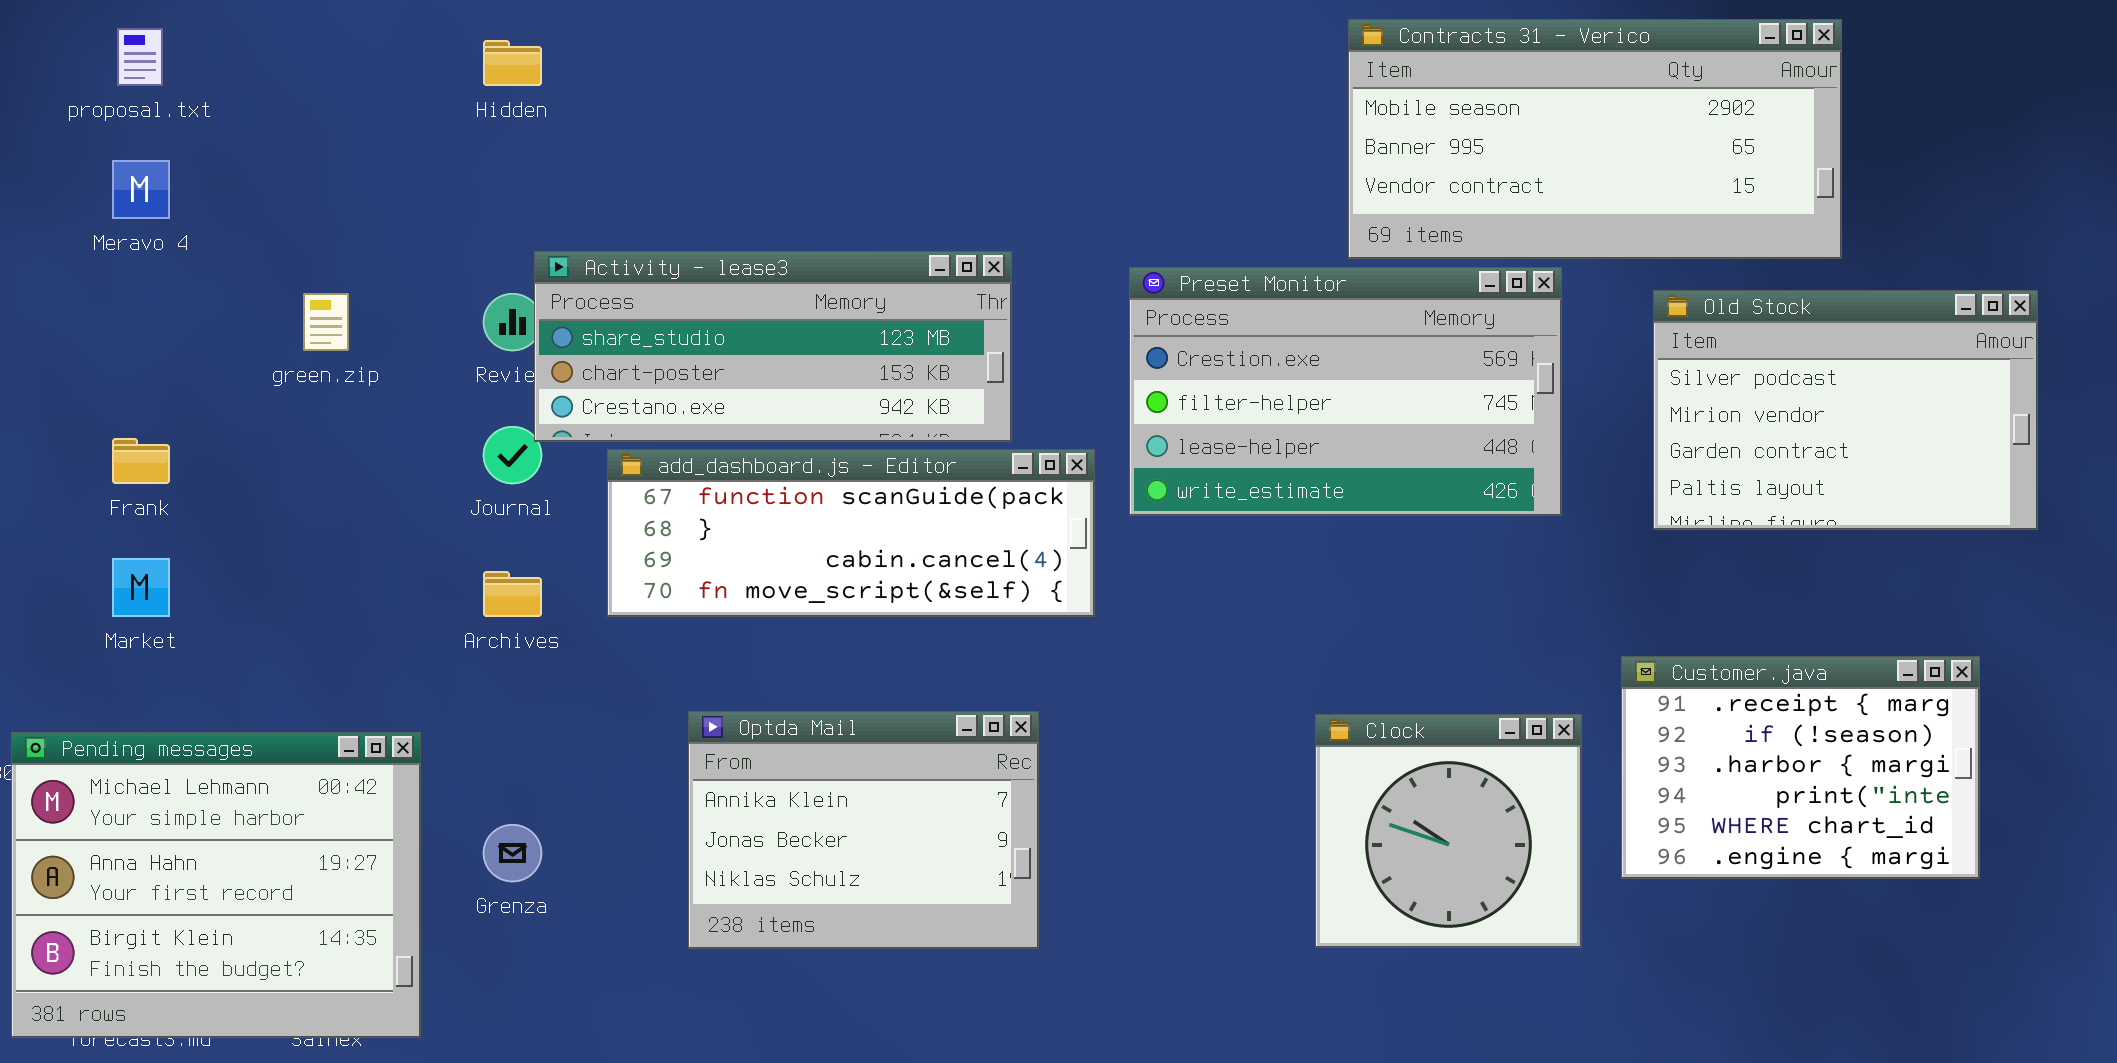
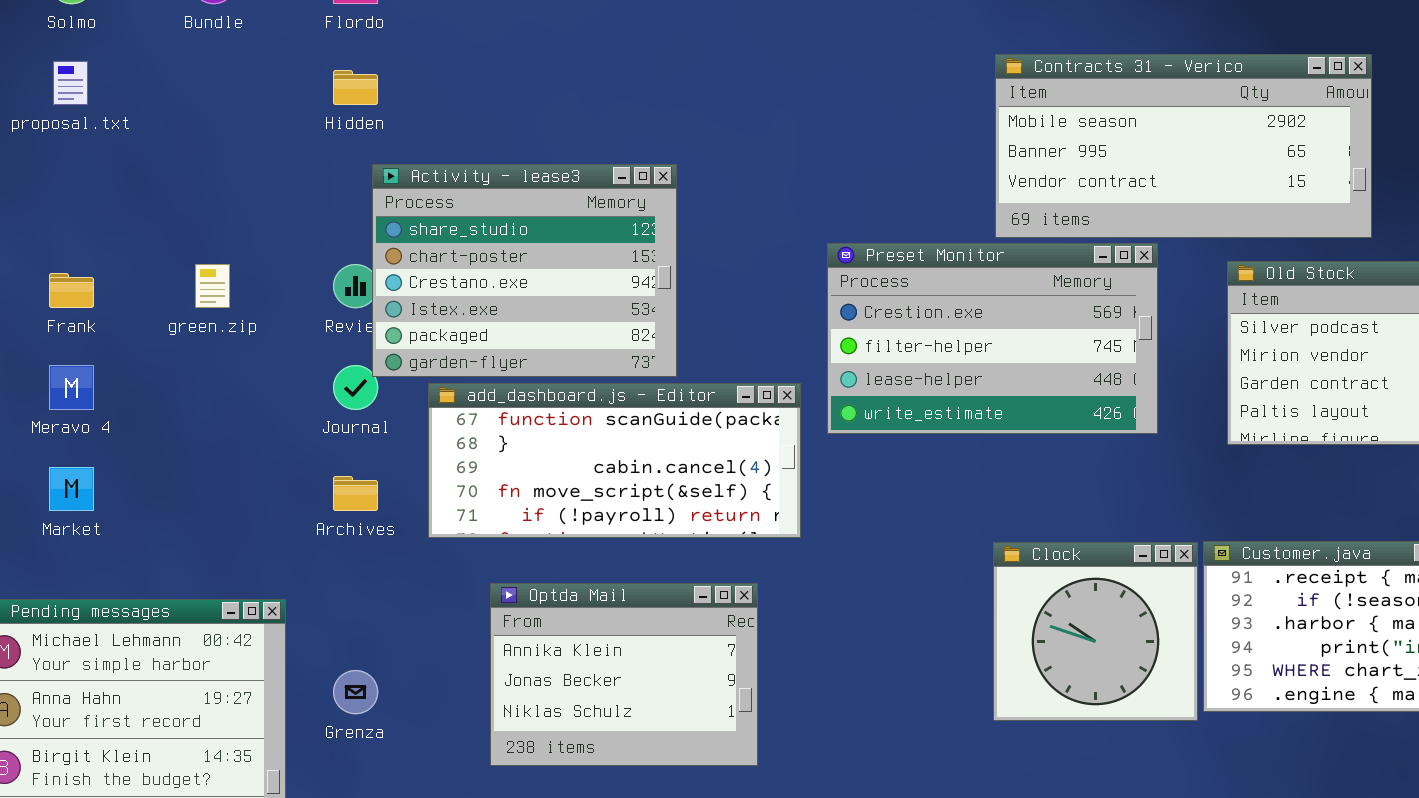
Meravo 4: [112,160,170,219] -> [49,365,94,410], moved
Activity - lease3: [534,251,1012,442] -> [372,164,677,377], resized
Frank: [112,438,170,484] -> [49,273,94,308], moved
add_dashboard.js - Editor: [607,449,1095,617] -> [428,383,801,538], resized
Clock: [1315,714,1582,948] -> [993,542,1198,721], moved

